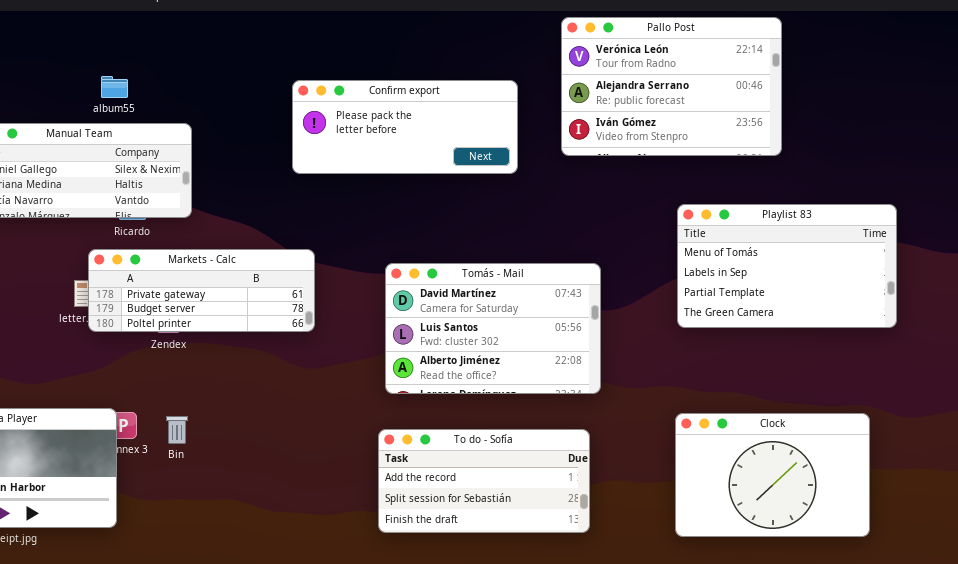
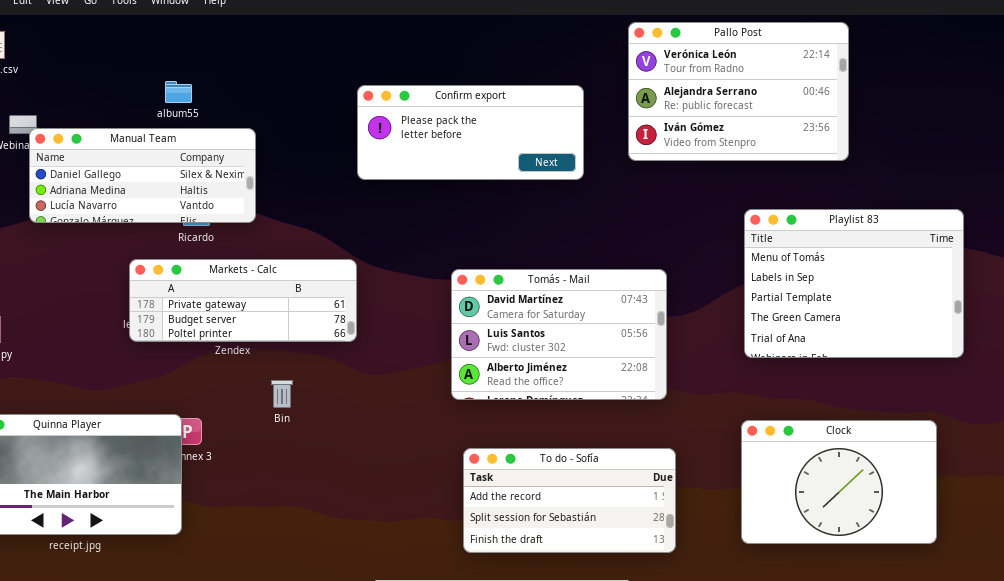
Playlist 83: [677,204,897,328] -> [744,209,964,358], resized
Markets - Calc: [88,249,315,332] -> [129,259,357,342], moved
Bin: [166,416,188,444] -> [271,380,293,408], moved
To do - Sofía: [378,429,590,533] -> [463,448,676,553], moved

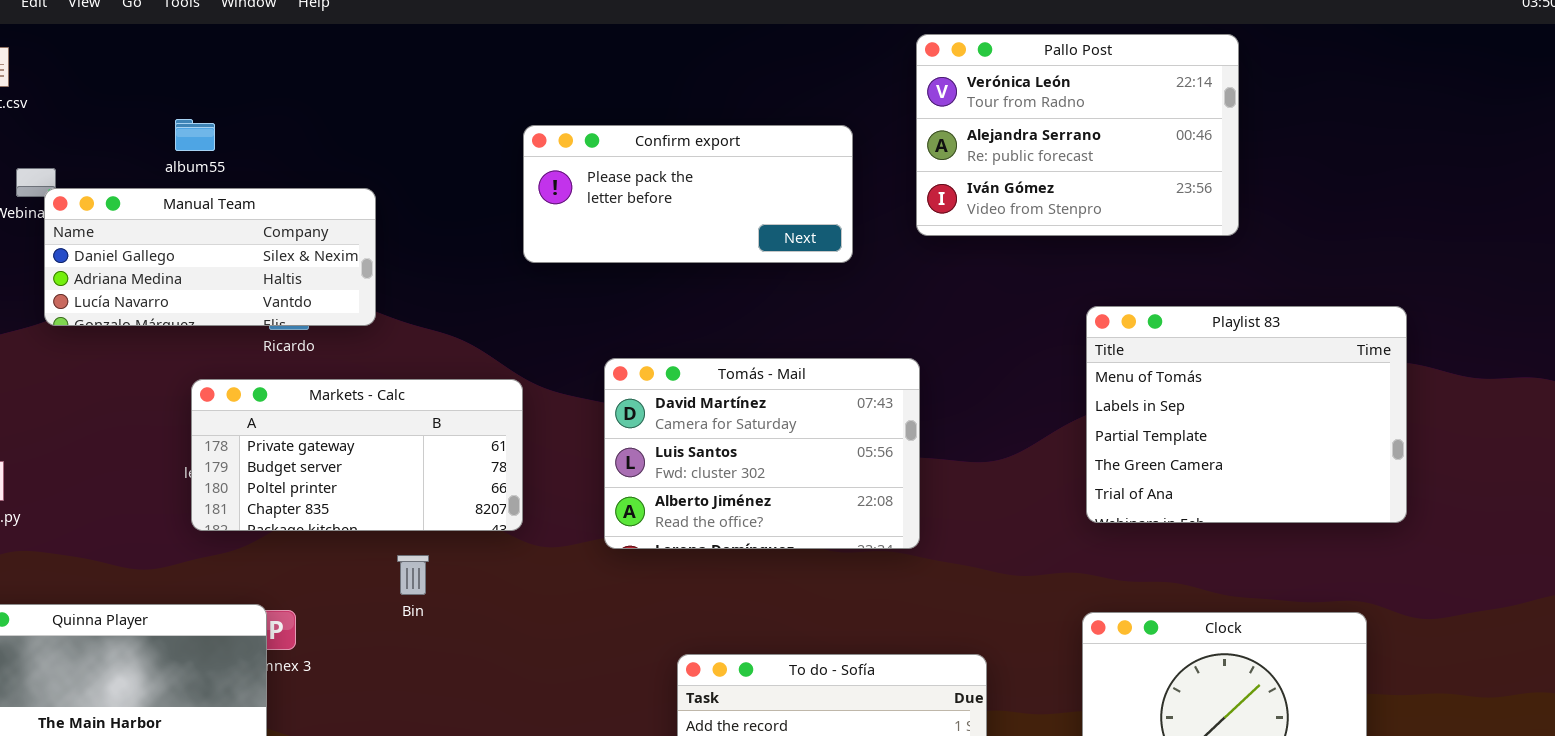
album55: [165,81,192,103] -> [175,119,215,151], moved
Markets - Calc: [129,259,357,342] -> [191,379,523,531], resized
Tomás - Mail: [451,269,667,400] -> [604,358,920,549], moved

